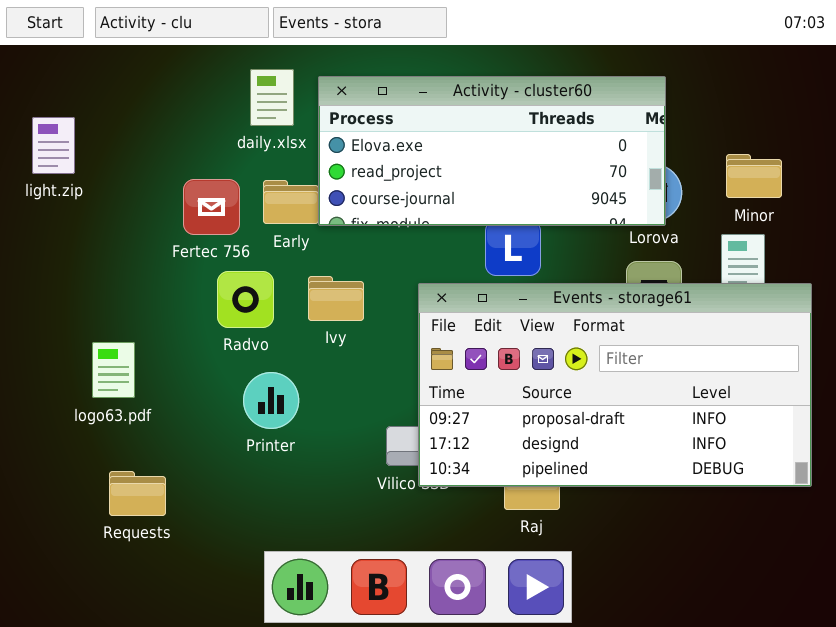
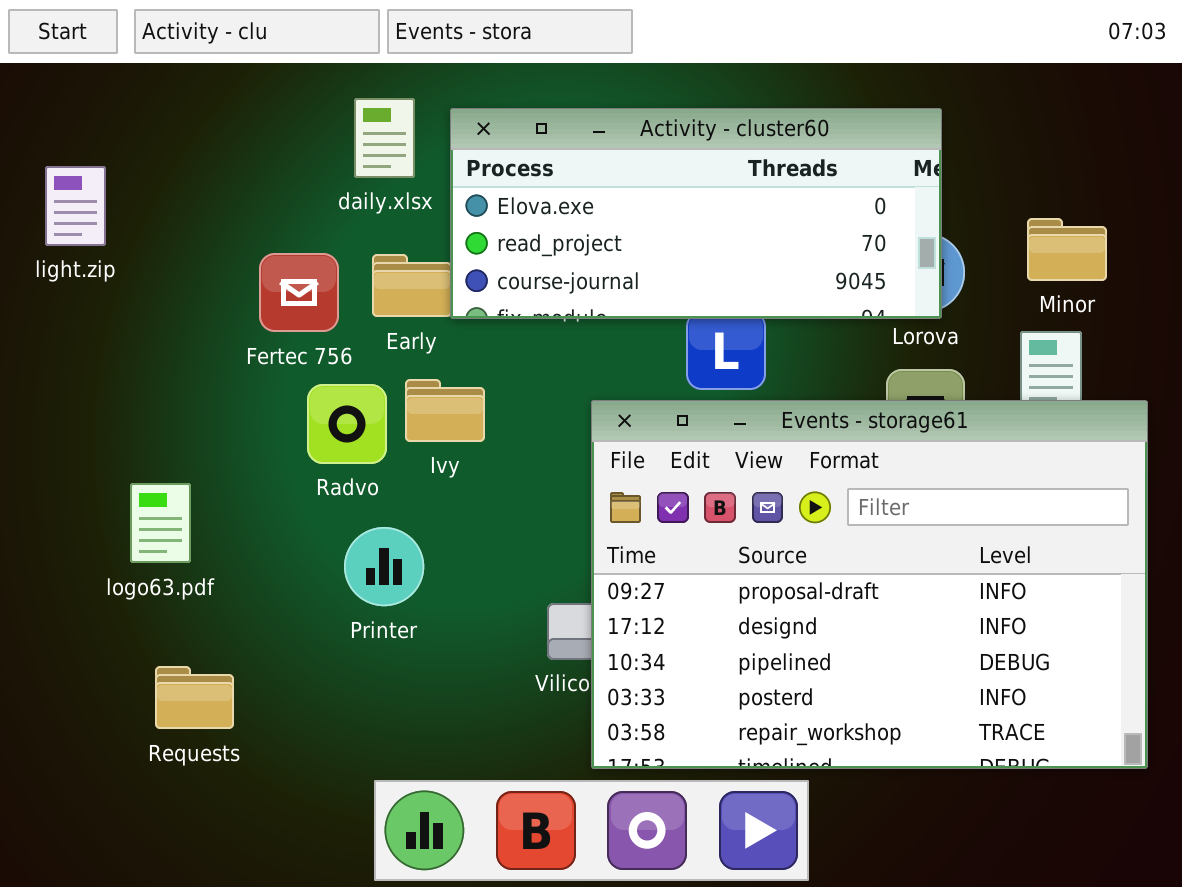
Ivy: [308,276,364,321] -> [405,379,485,442], moved
Events - storage61: [418,283,812,487] -> [591,400,1148,769], resized

